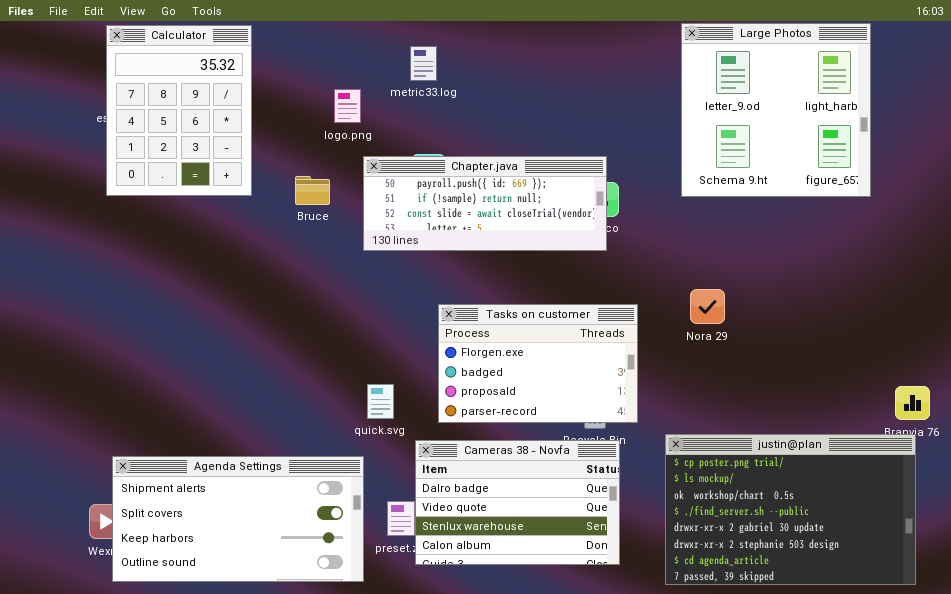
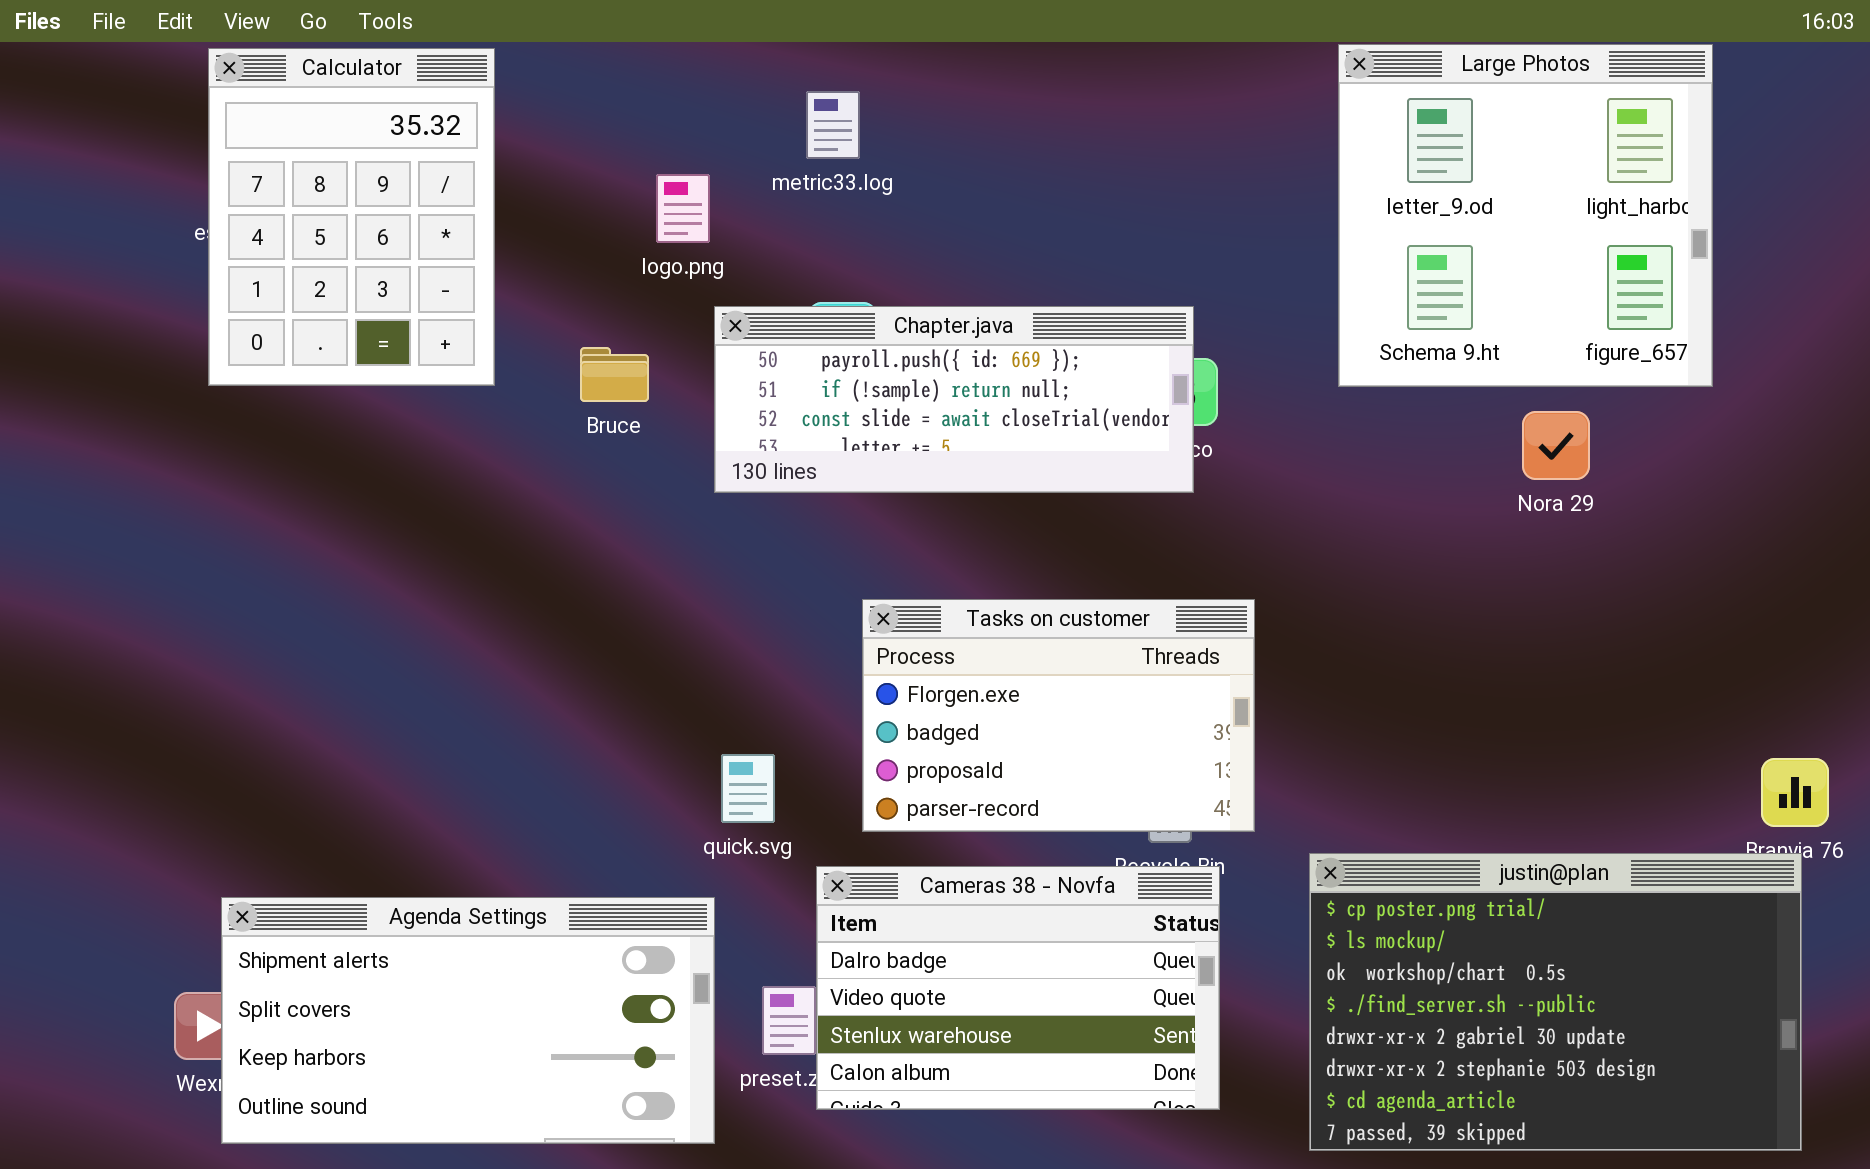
Nora 29: [690,289,725,324] -> [1522,411,1590,480], moved

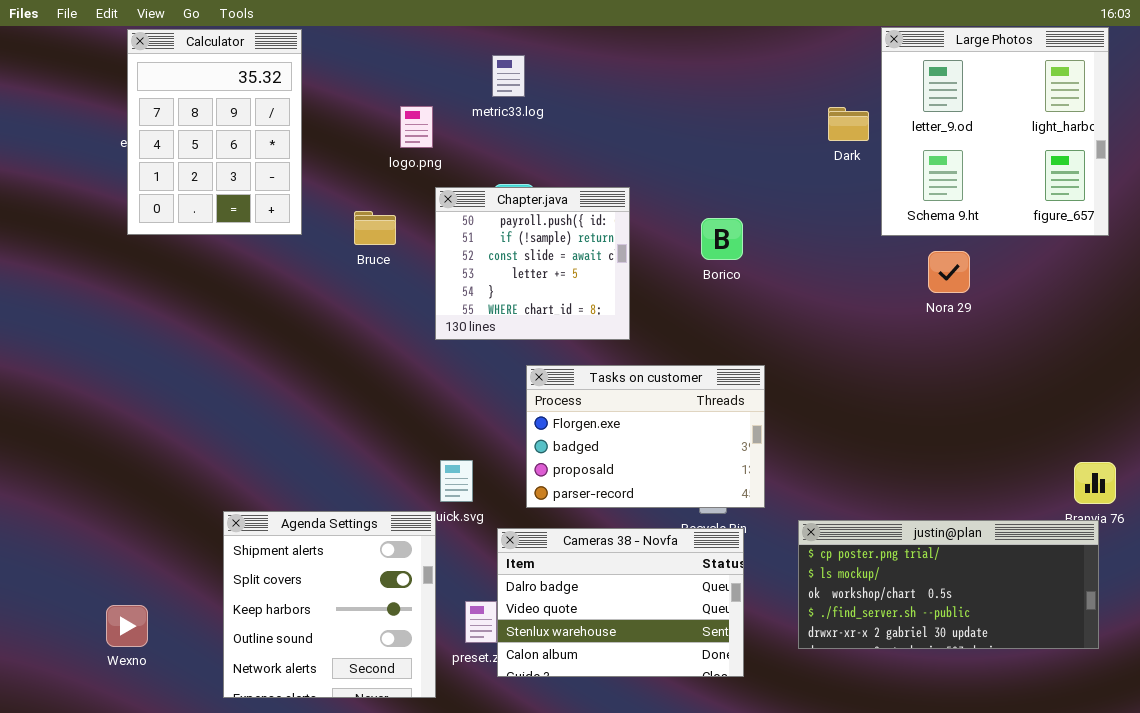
Large Photos: [1338,44,1713,387] -> [881,27,1109,236], moved
Chapter.java: [714,306,1194,493] -> [435,187,630,340], resized
justin@plan: [1309,853,1802,1151] -> [798,520,1099,649], resized
Agenda Settings: [221,897,715,1144] -> [223,511,436,698], resized

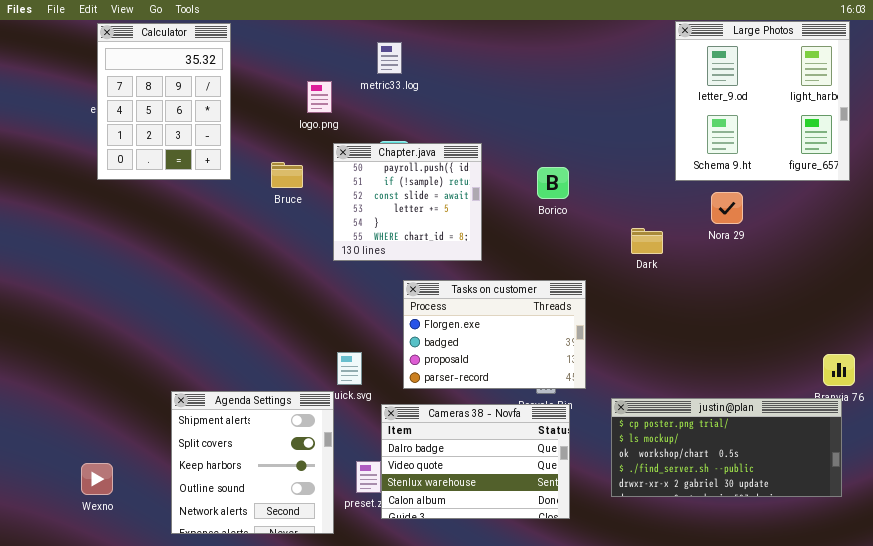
Dark: [828,107,869,141] -> [631,228,663,254], moved

